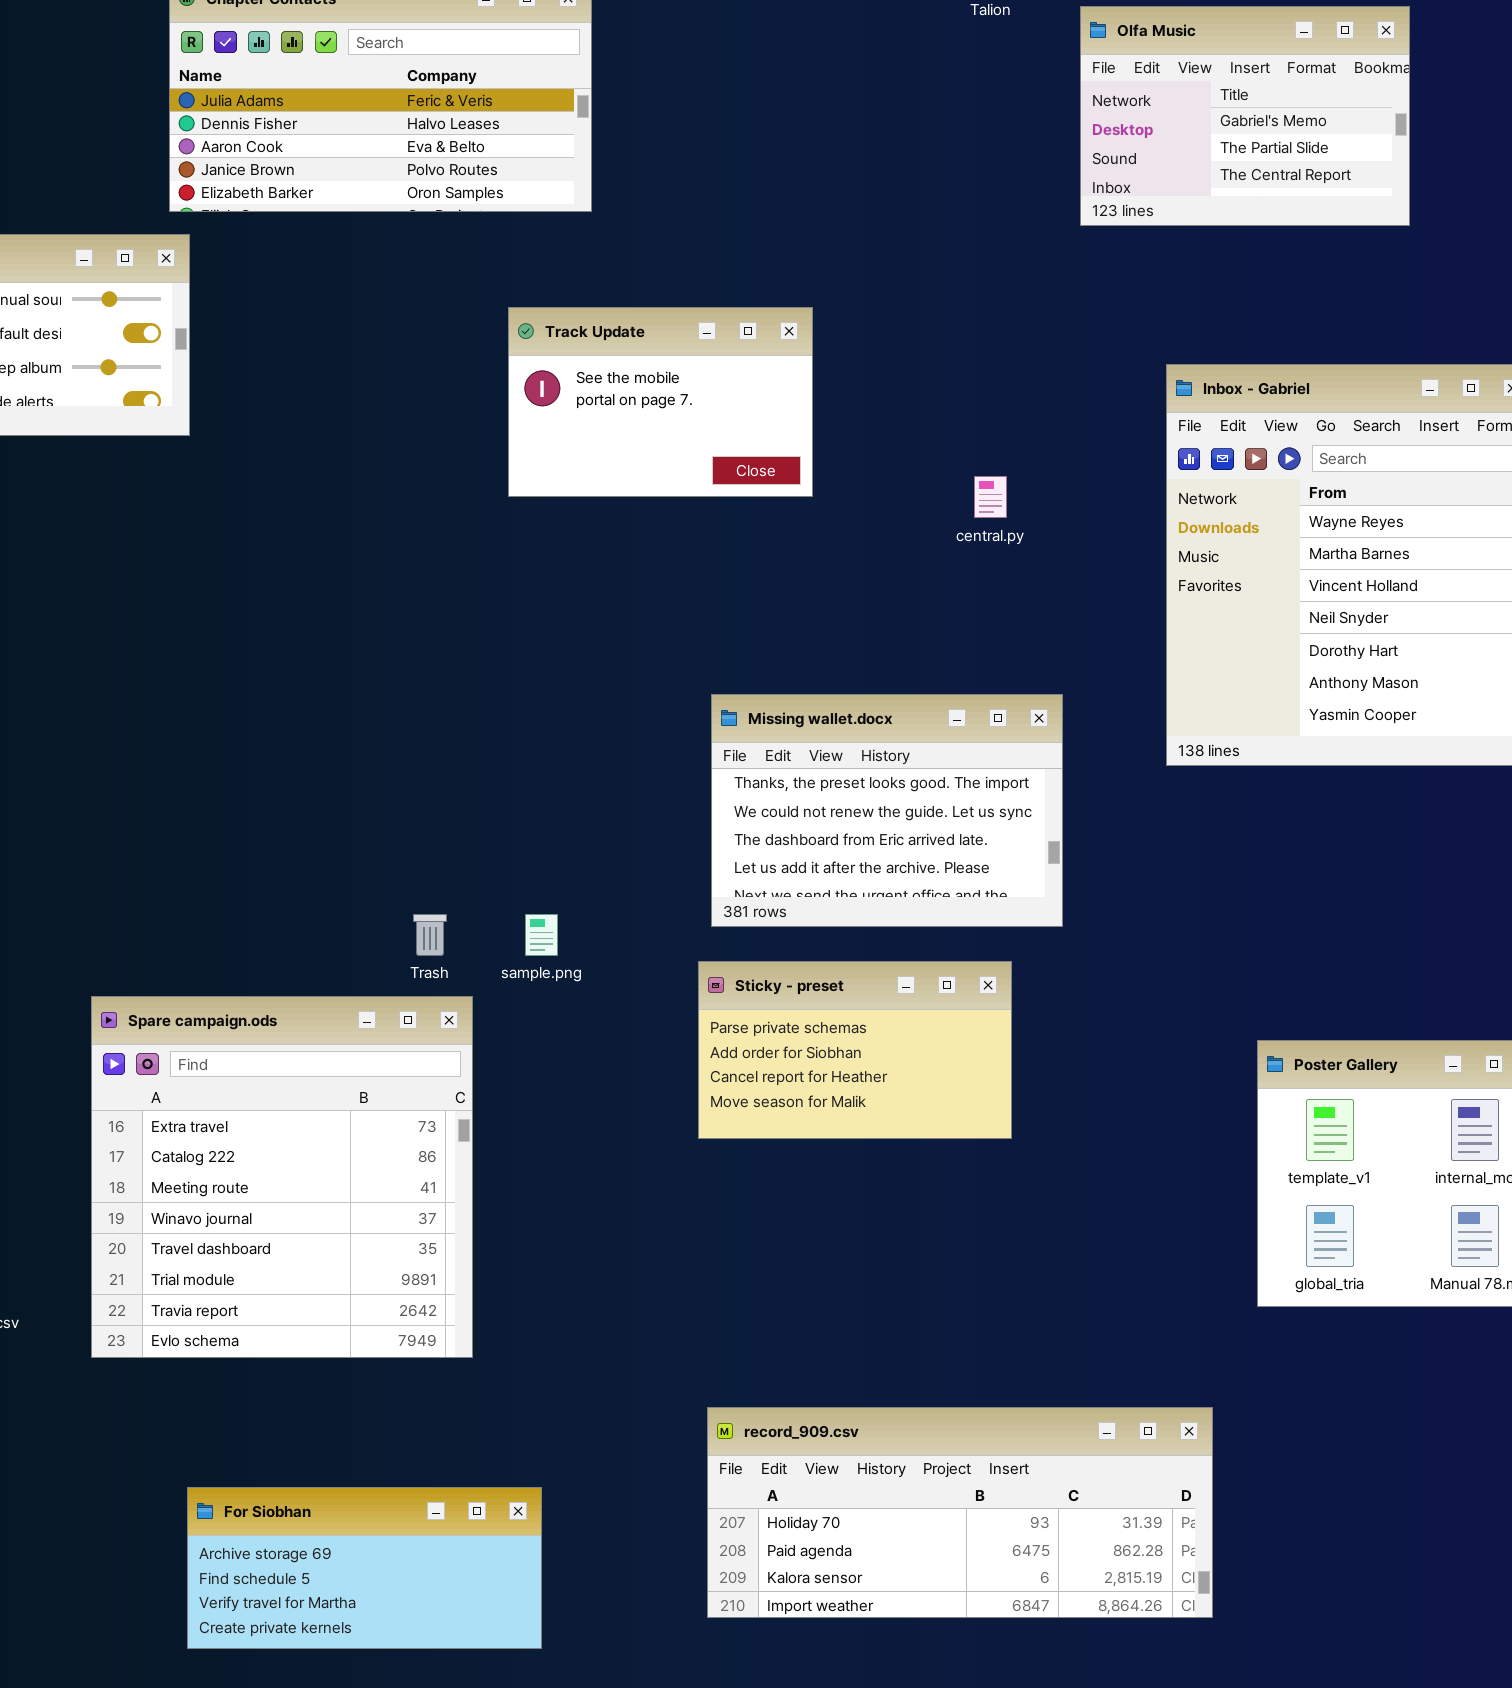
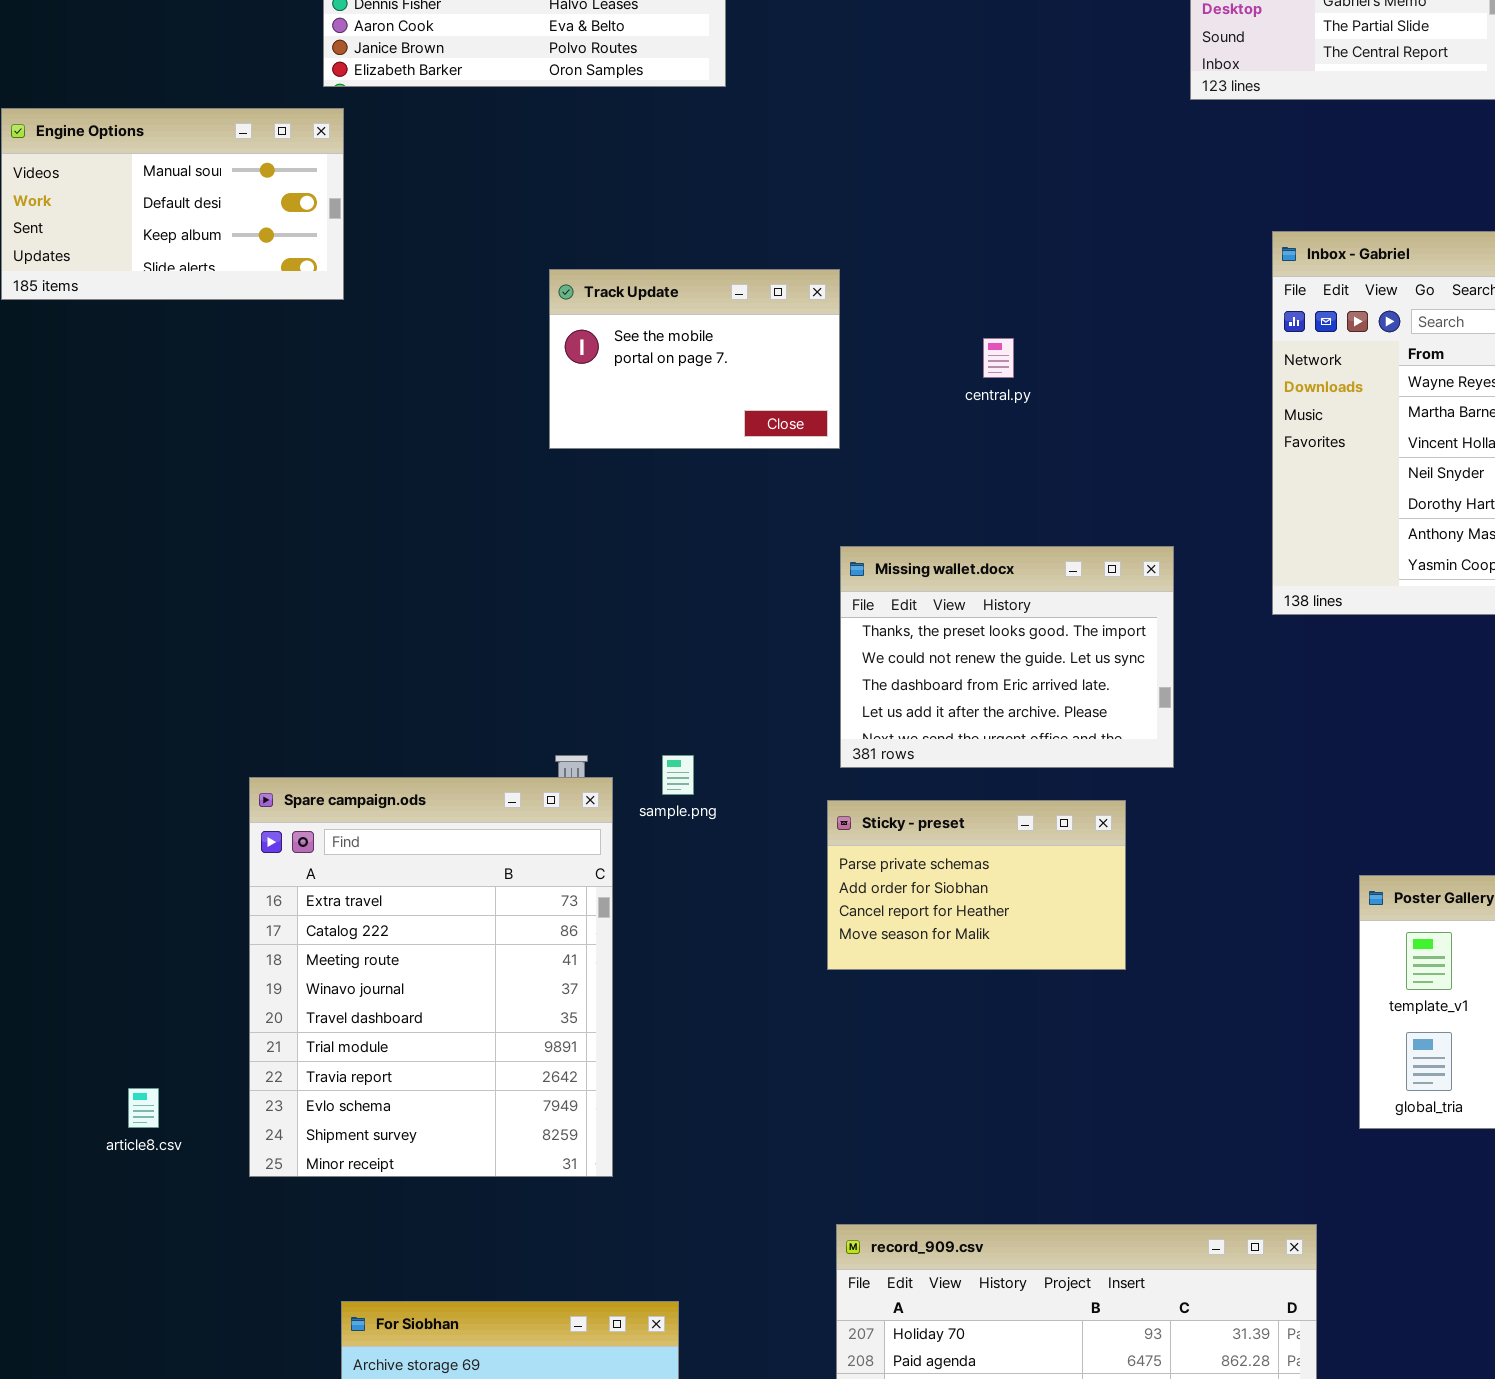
Track Update: [508,307,813,497] -> [549,269,840,449], moved
central.py: [974,476,1007,518] -> [983,338,1014,378], moved
Spare campaign.ods: [91,996,473,1358] -> [249,777,613,1177], resized

